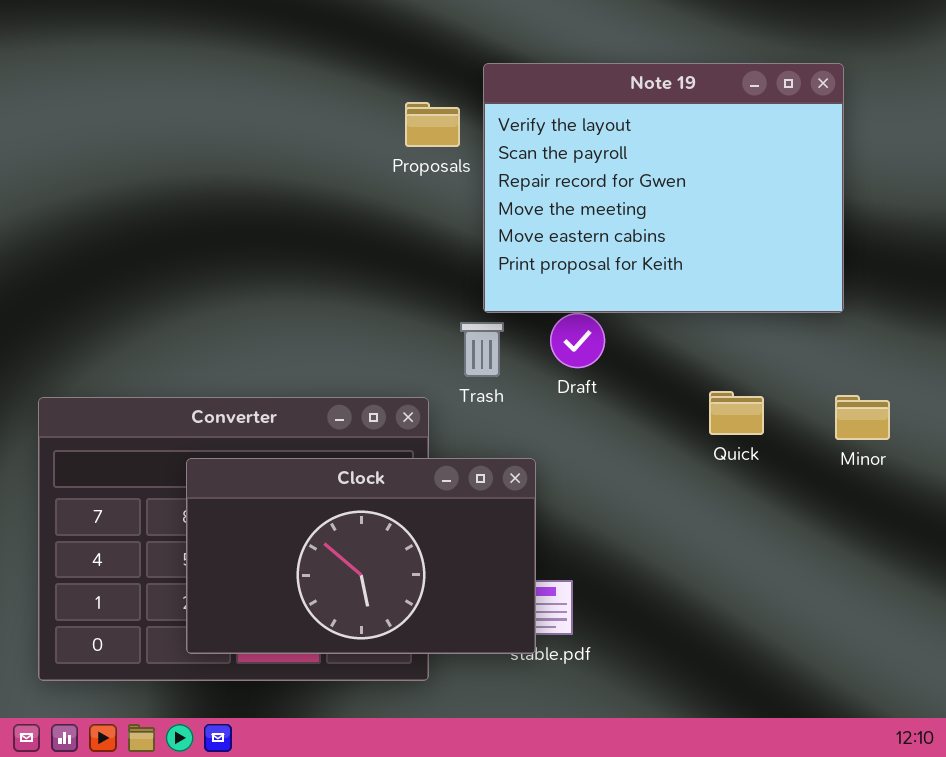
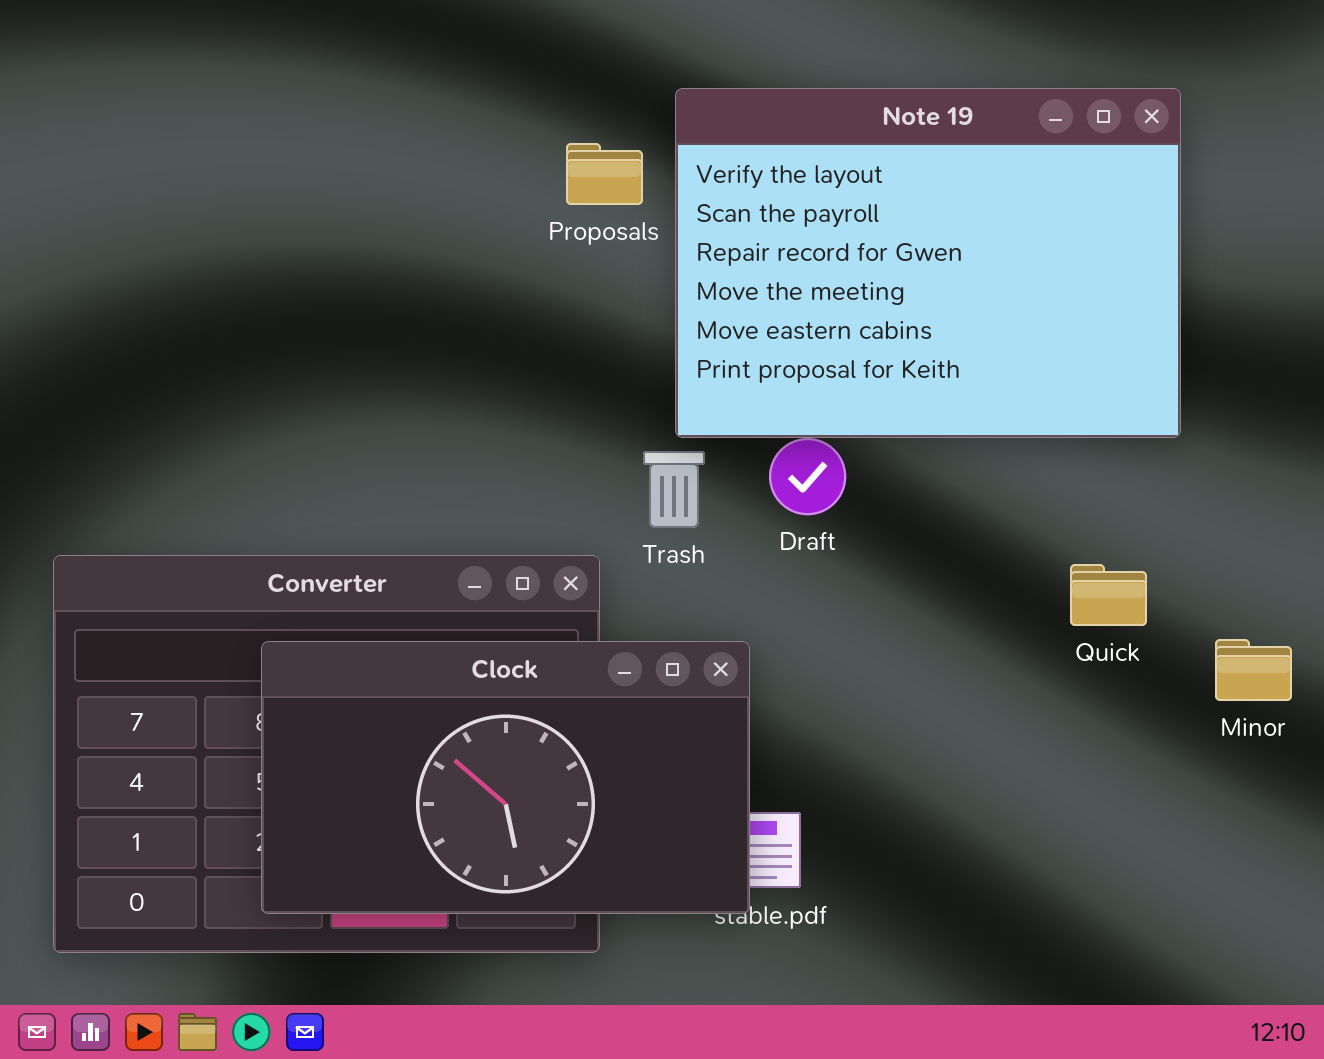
Quick: [709,391,764,435] -> [1070,564,1147,626], moved
Minor: [835,395,890,440] -> [1215,639,1292,701], moved

